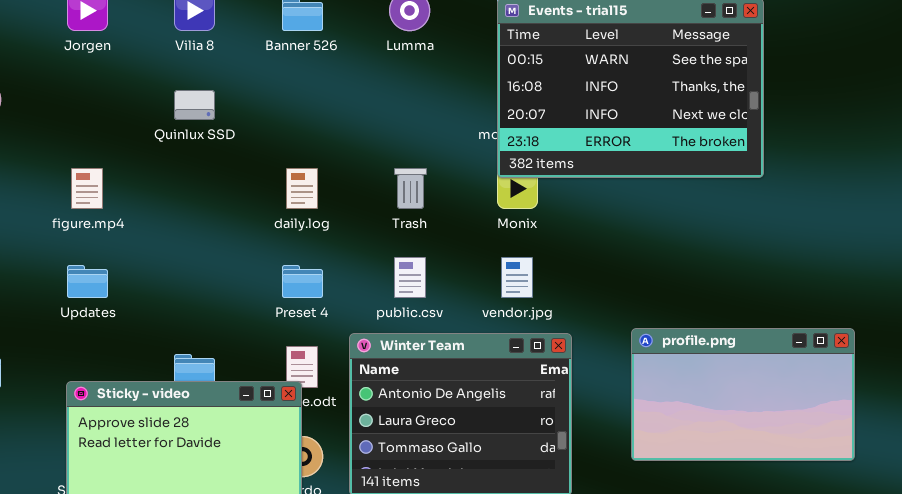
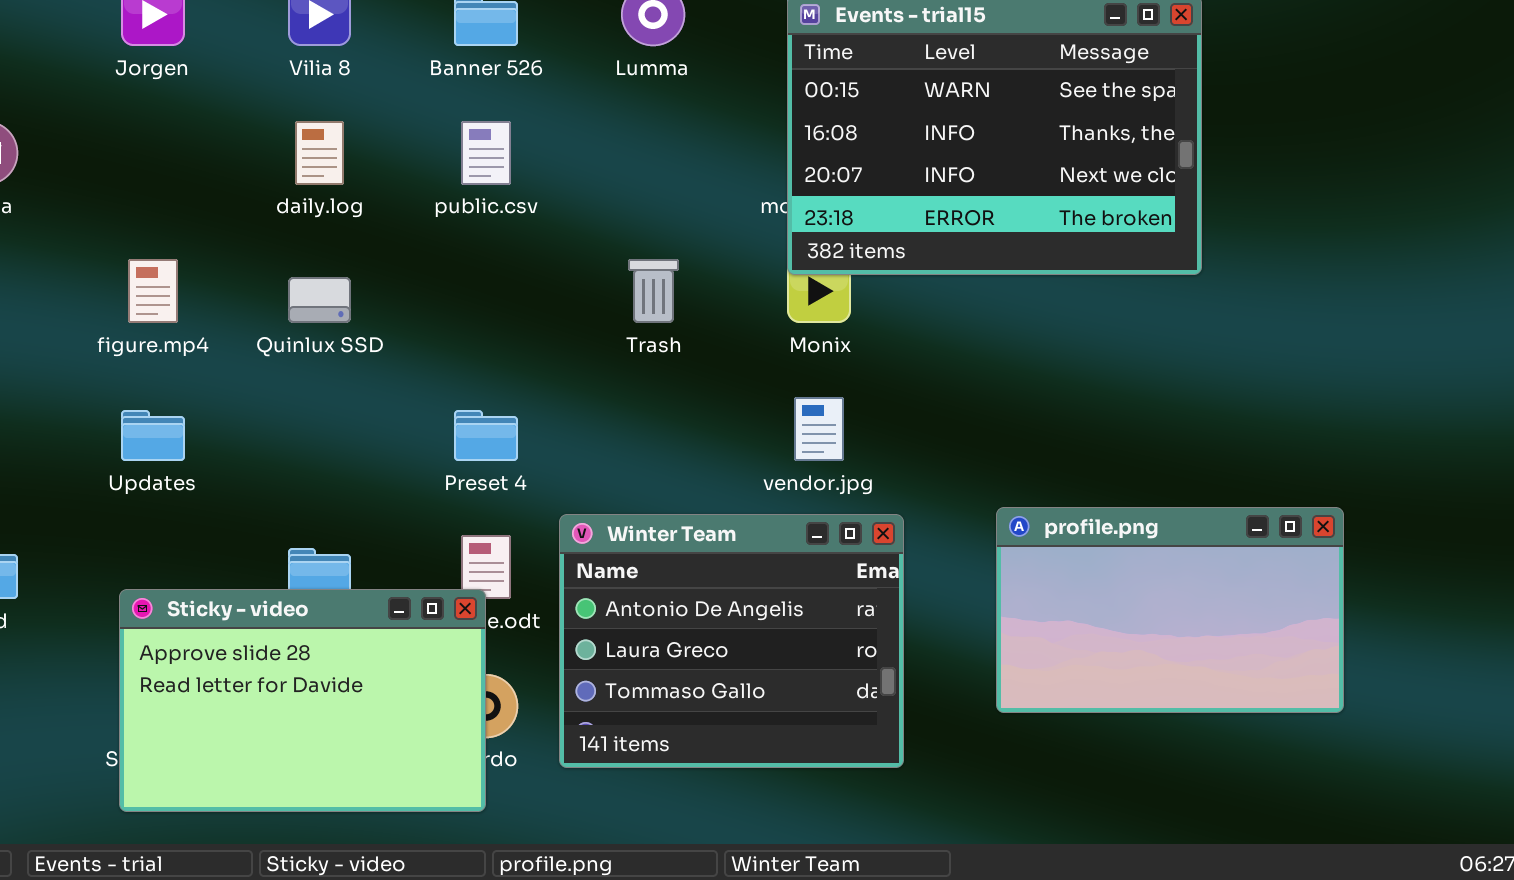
Quinlux SSD: [174,90,215,120] -> [288,277,351,323], moved
daily.log: [286,168,318,209] -> [295,121,344,185], moved
public.csv: [394,257,426,298] -> [461,121,511,185], moved

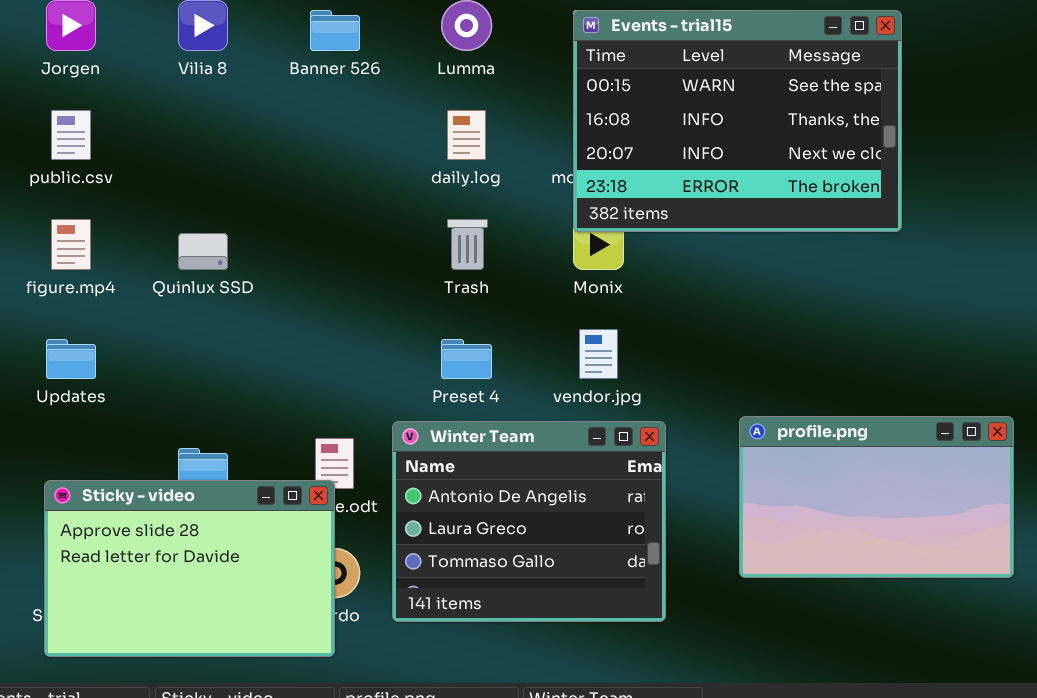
daily.log: [295,121,344,185] -> [447,110,486,160], moved
public.csv: [461,121,511,185] -> [51,110,91,160], moved
Preset 4: [454,410,518,461] -> [441,339,492,379], moved

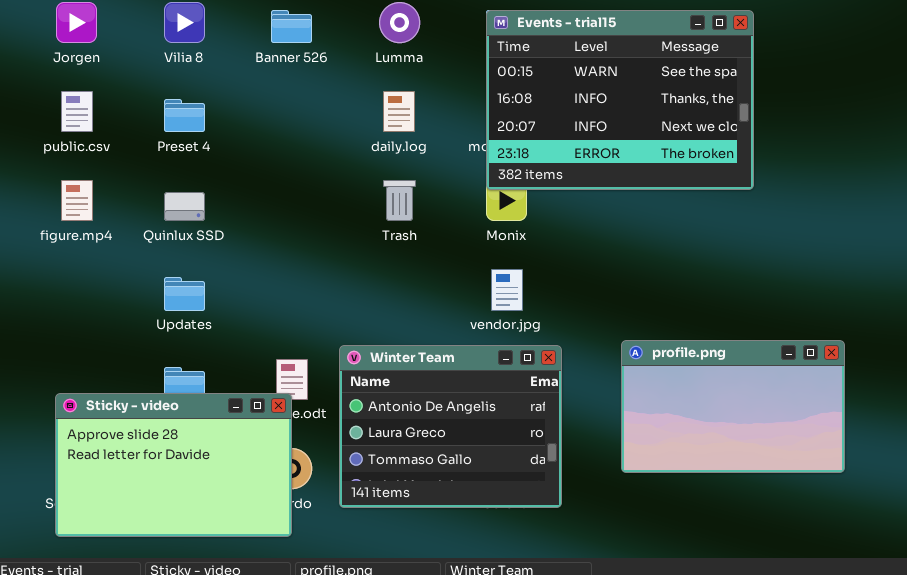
Updates: [46,339,96,379] -> [164,277,205,311], moved
Preset 4: [441,339,492,379] -> [164,99,205,132], moved

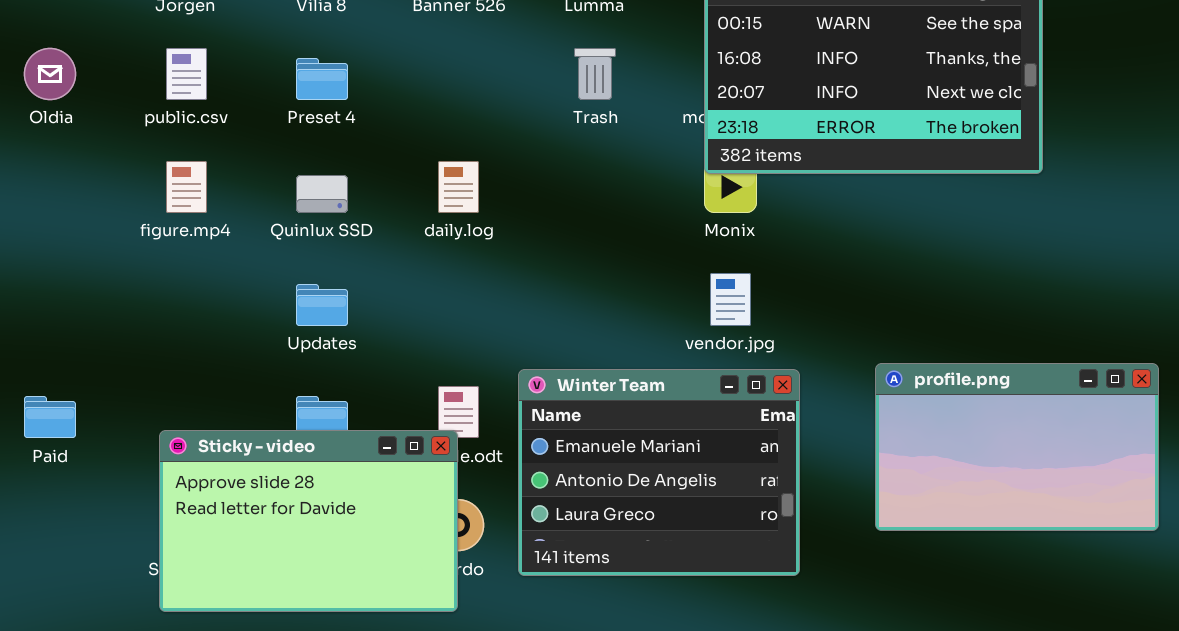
daily.log: [383,91,415,132] -> [438,161,479,213], moved
Trash: [383,180,416,221] -> [574,48,616,100], moved
Winter Team: [339,345,562,508] -> [518,369,800,576], scrolled up 1 row

